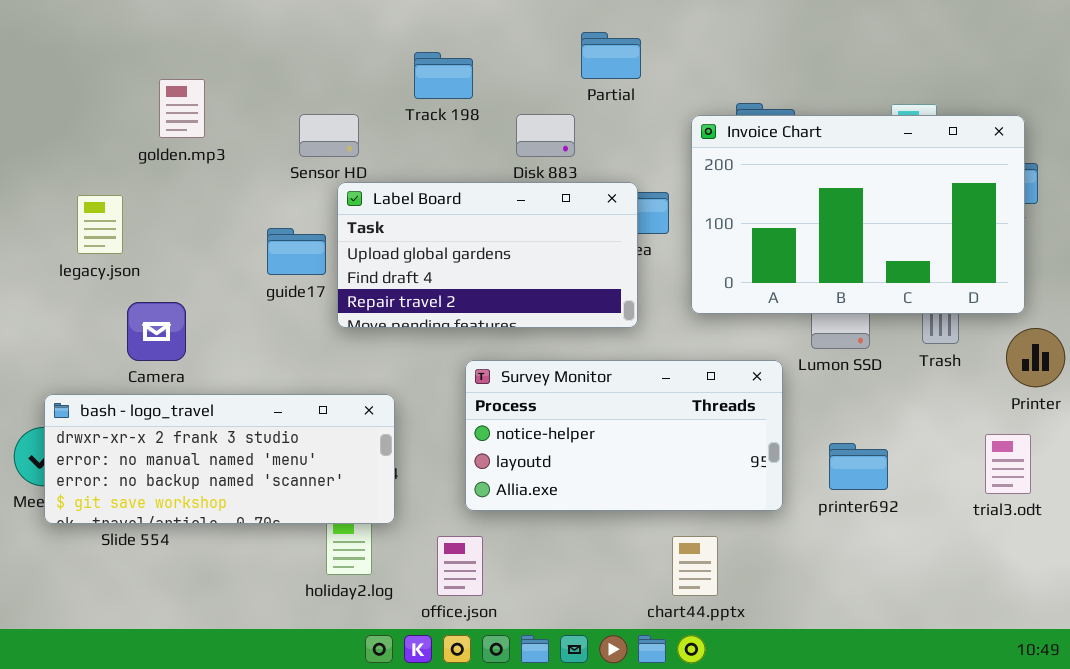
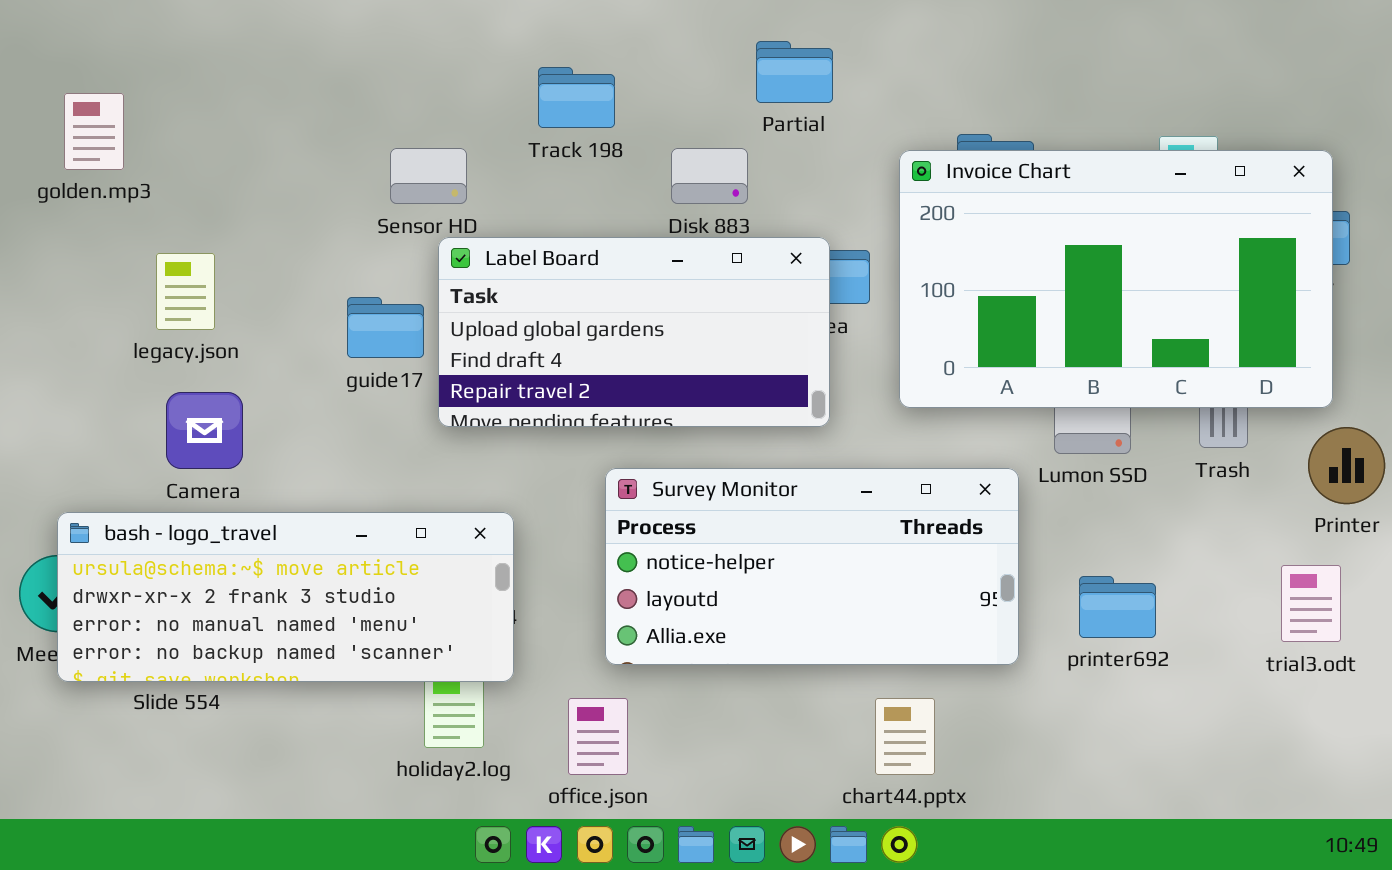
golden.mp3: [159,79,205,138] -> [64,93,124,170], moved
legacy.json: [77,195,123,254] -> [156,253,215,330], moved
bash - logo_travel: [44,394,395,524] -> [57,512,514,682], scrolled up 1 row

